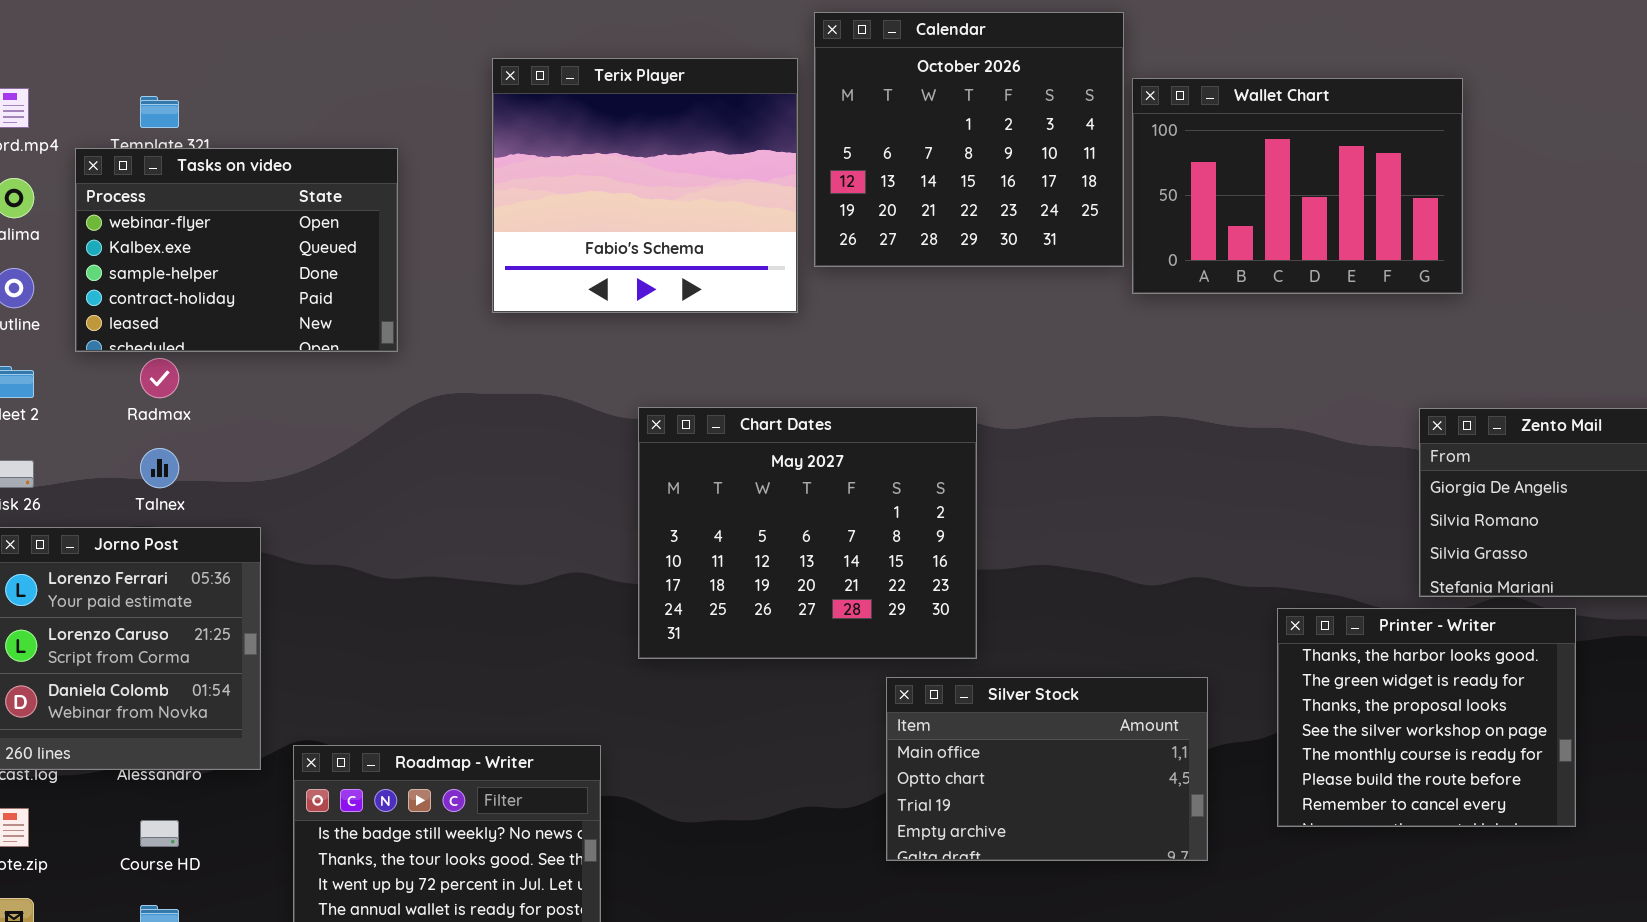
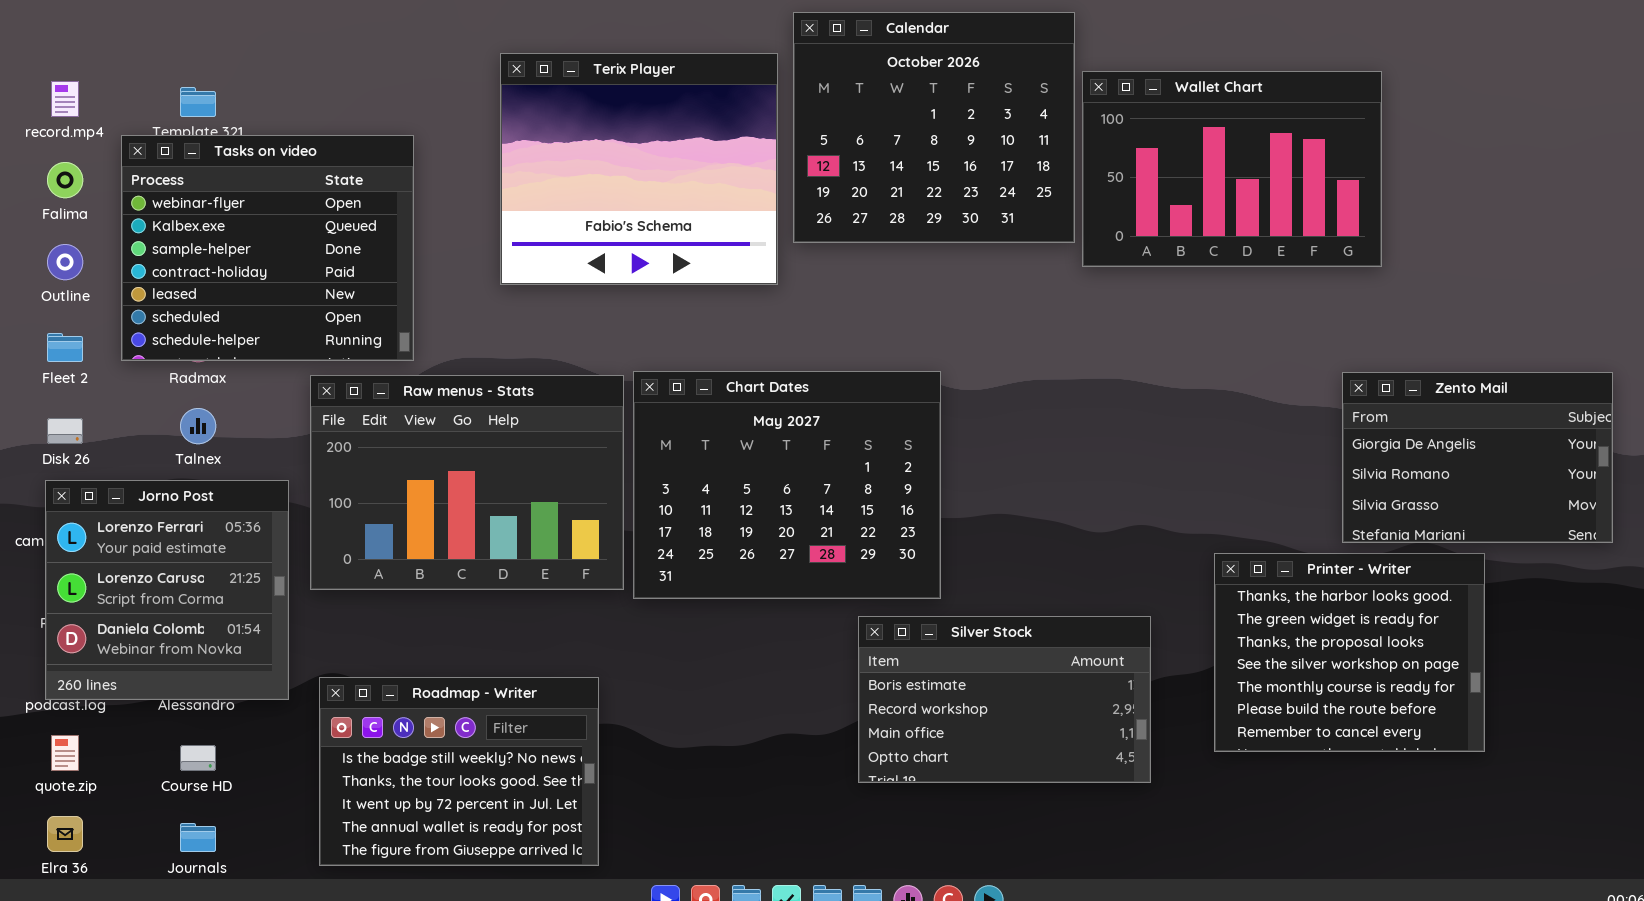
Tasks on video: [75,148,398,352] -> [121,135,414,361], resized
Raw menus - Stats: none -> [310,375,624,590], opened
Silver Stock: [886,677,1208,861] -> [858,616,1151,783], scrolled up 2 rows

